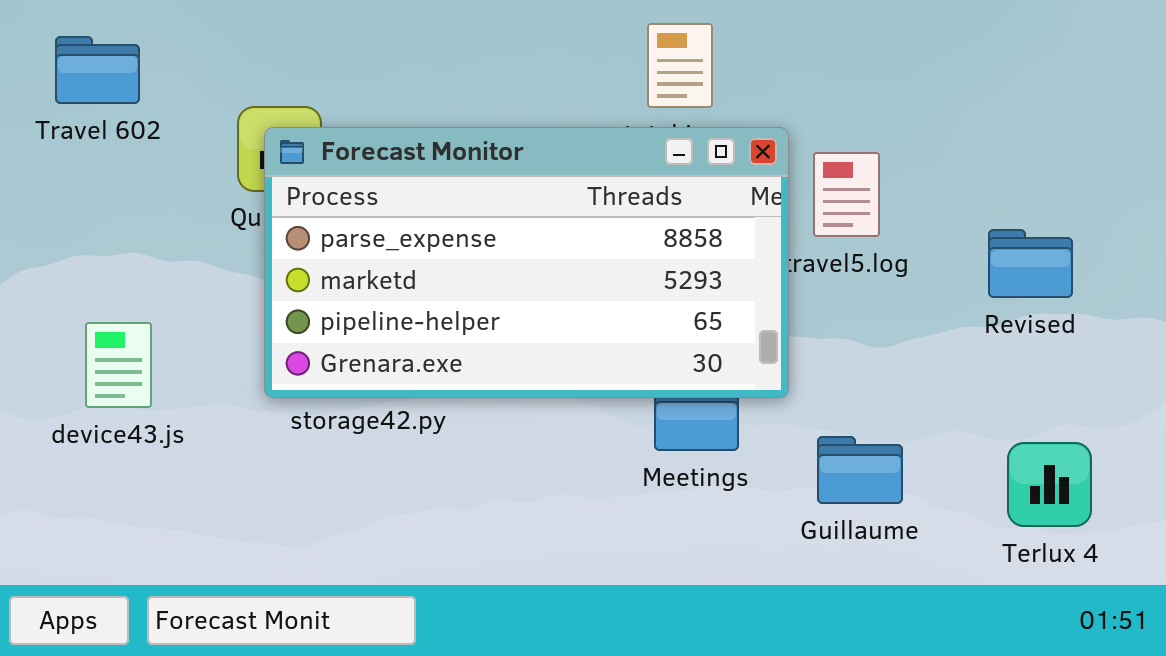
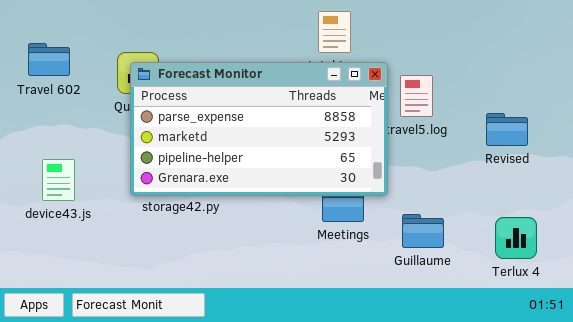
Travel 602: [55,36,140,104] -> [28,43,70,76], moved

